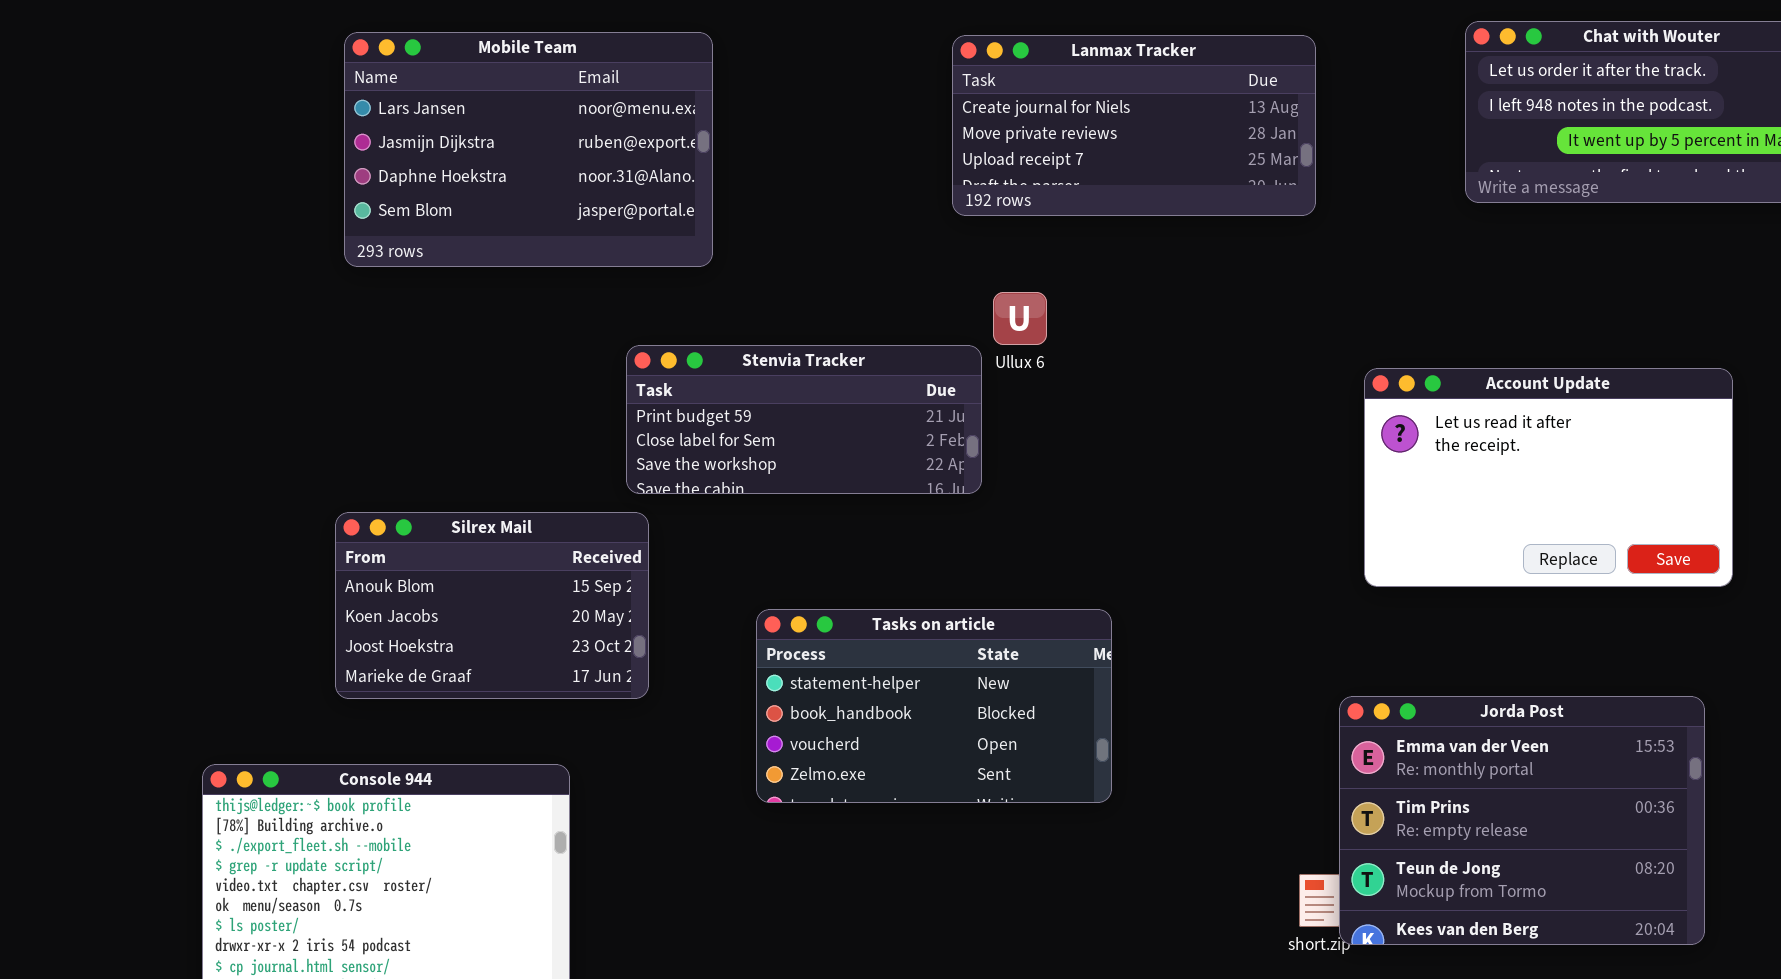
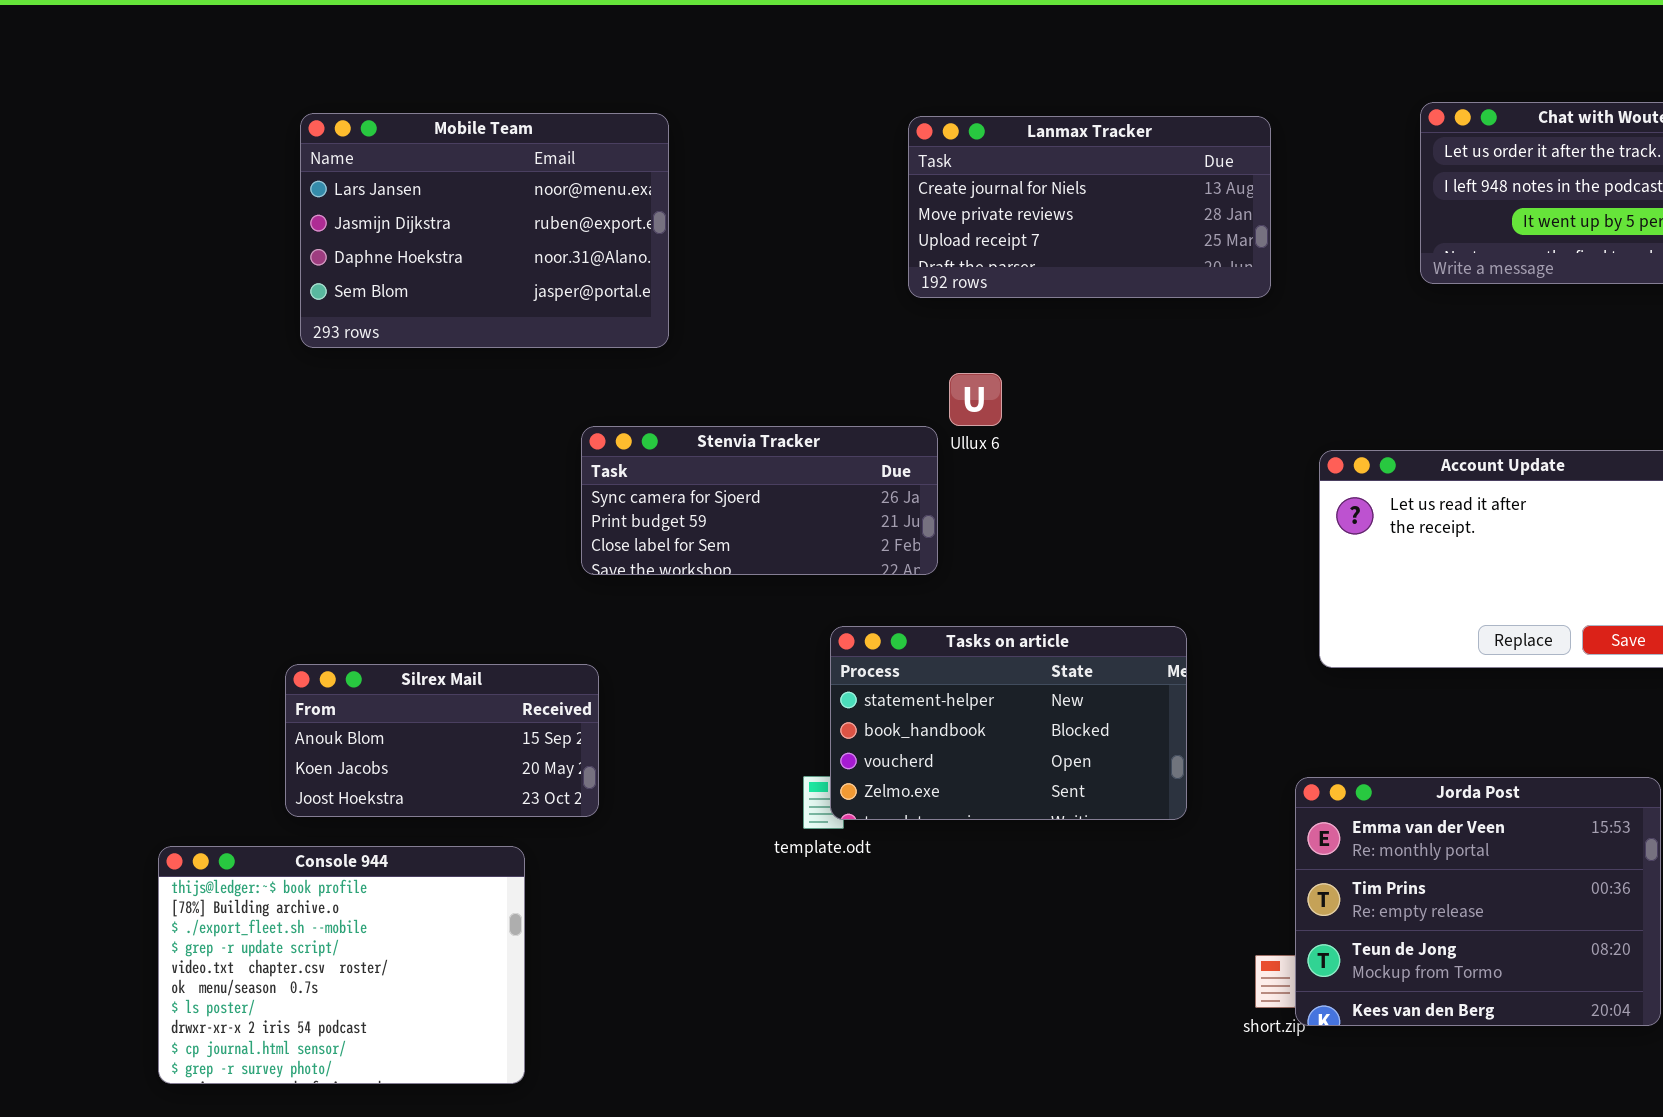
Stenvia Tracker: [626,345,982,494] -> [581,426,938,575], scrolled up 1 row
Silrex Mail: [335,512,649,699] -> [285,664,599,817], moved, resized
Tasks on article: [756,609,1112,803] -> [830,626,1187,820], moved

